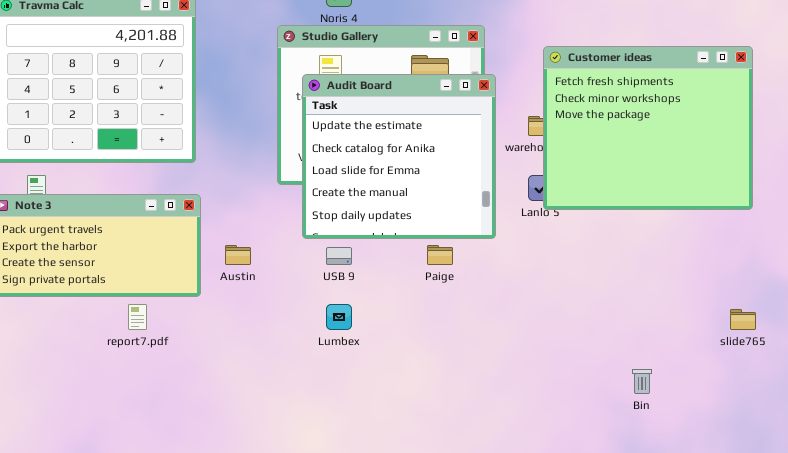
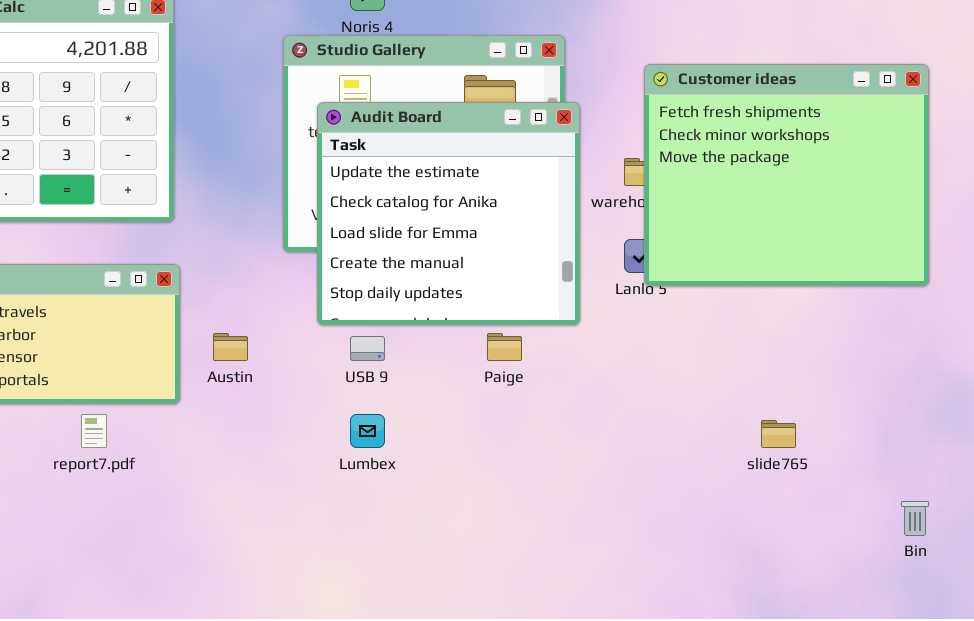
slide765: [730,309,756,330] -> [761,420,796,448], moved
Bin: [632,369,652,394] -> [901,501,929,536], moved

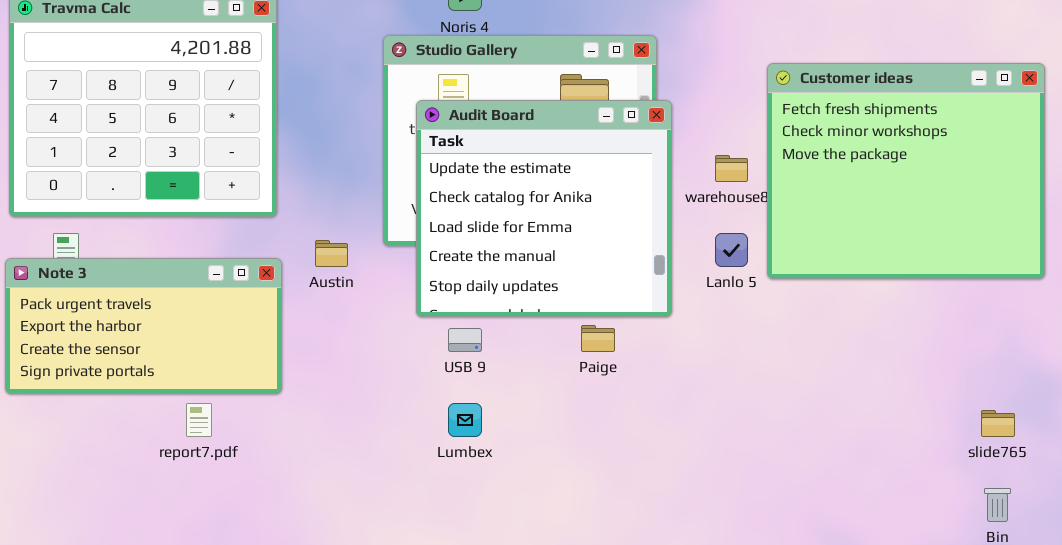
Customer ideas: [644,64,929,286] -> [767,63,1045,279], moved
Austin: [213,333,248,361] -> [315,240,348,267], moved
slide765: [761,420,796,448] -> [981,410,1015,437], moved

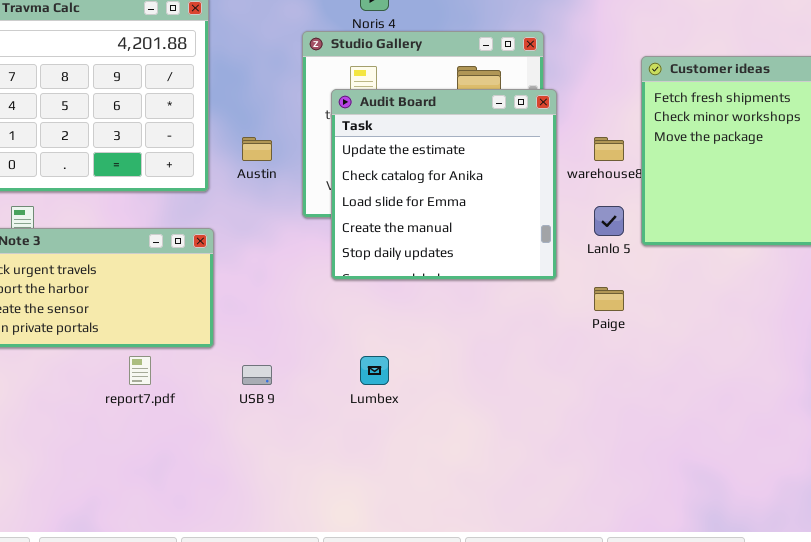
Austin: [315,240,348,267] -> [242,137,272,161], moved
Paige: [581,325,615,352] -> [594,287,624,311], moved
USB 9: [448,328,482,352] -> [242,365,272,385], moved

